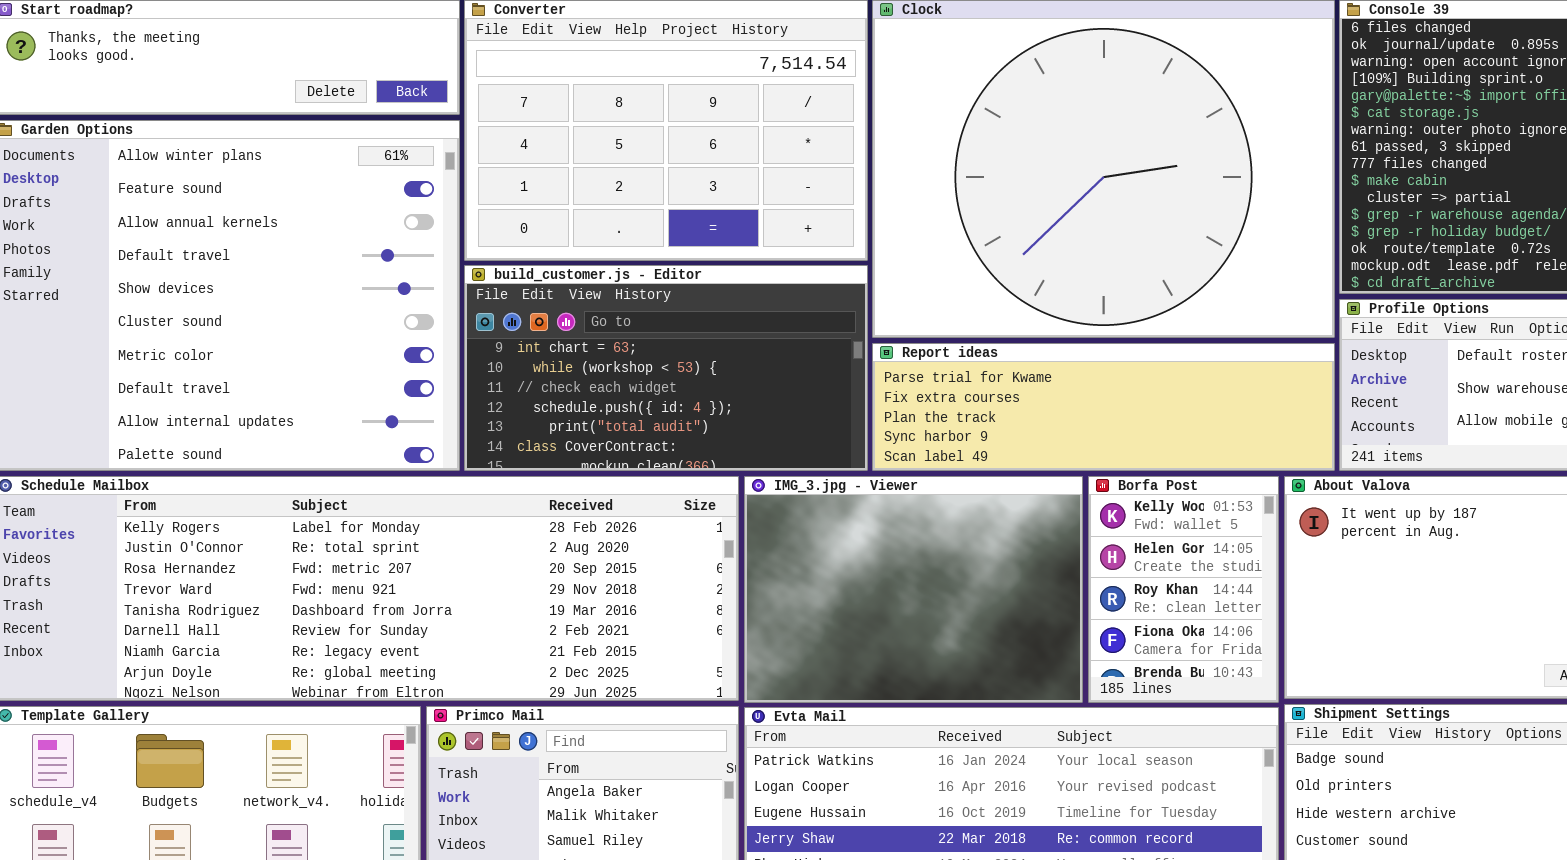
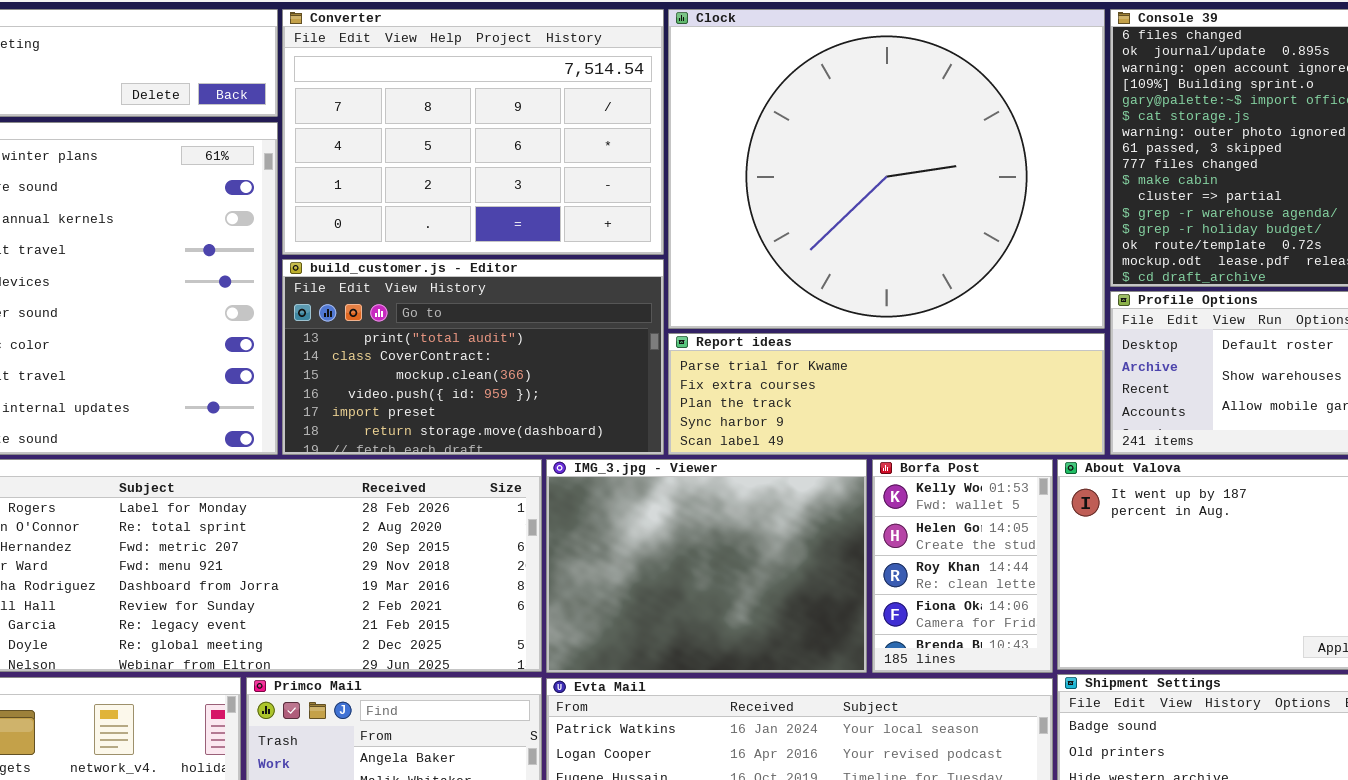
build_customer.js - Editor: [464,265,868,471] -> [282,259,664,455], scrolled down 4 rows

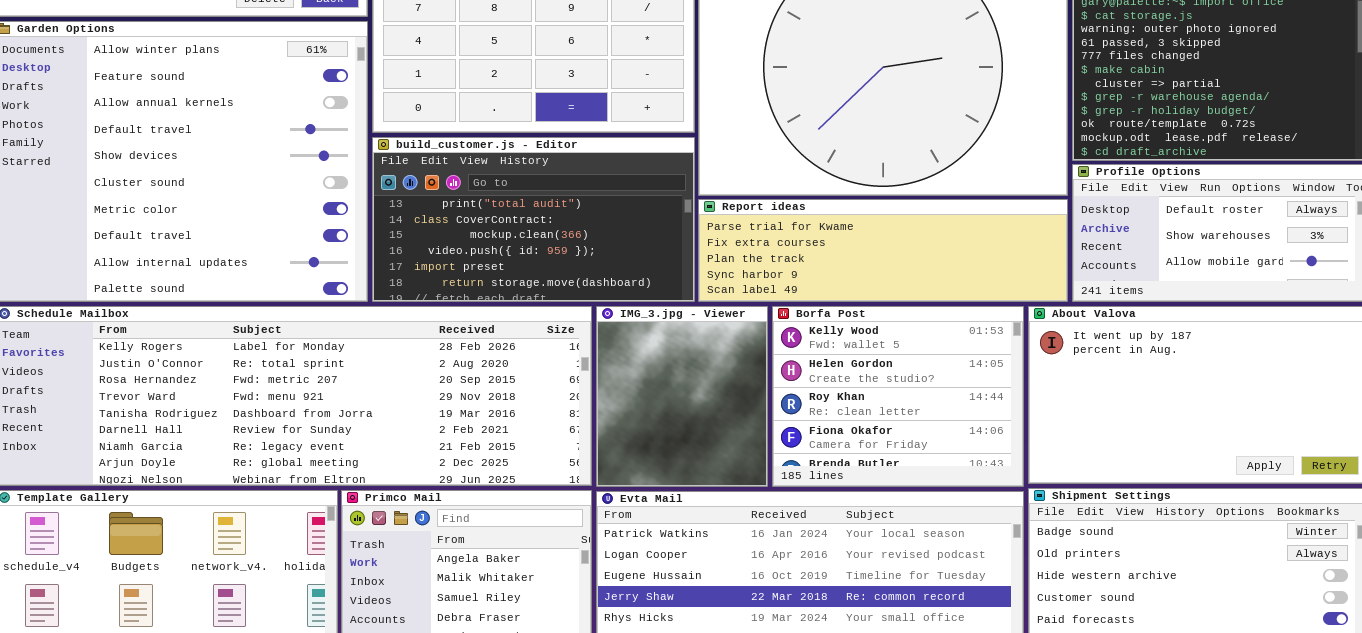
IMG_3.jpg - Viewer: [546,459,867,673] -> [596,306,768,487], resized
Borfa Post: [872,459,1053,673] -> [772,306,1024,487], resized

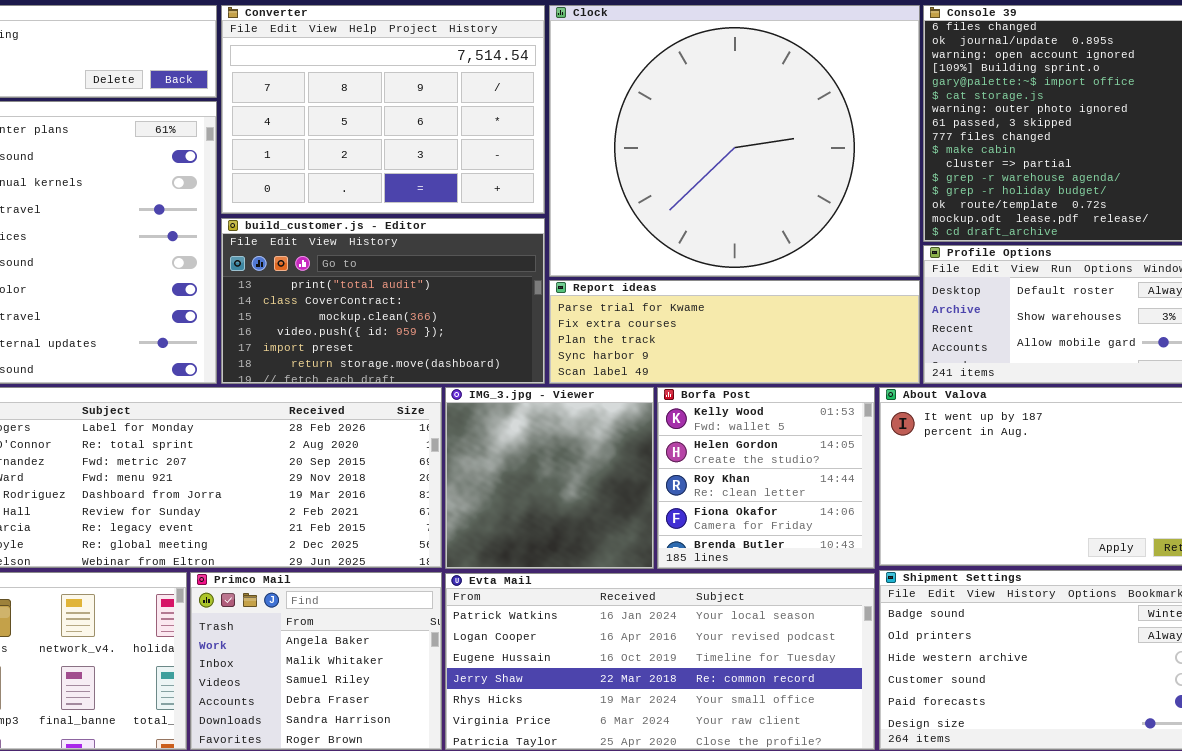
IMG_3.jpg - Viewer: [596,306,768,487] -> [445,387,654,569], resized
Borfa Post: [772,306,1024,487] -> [657,387,875,569], resized

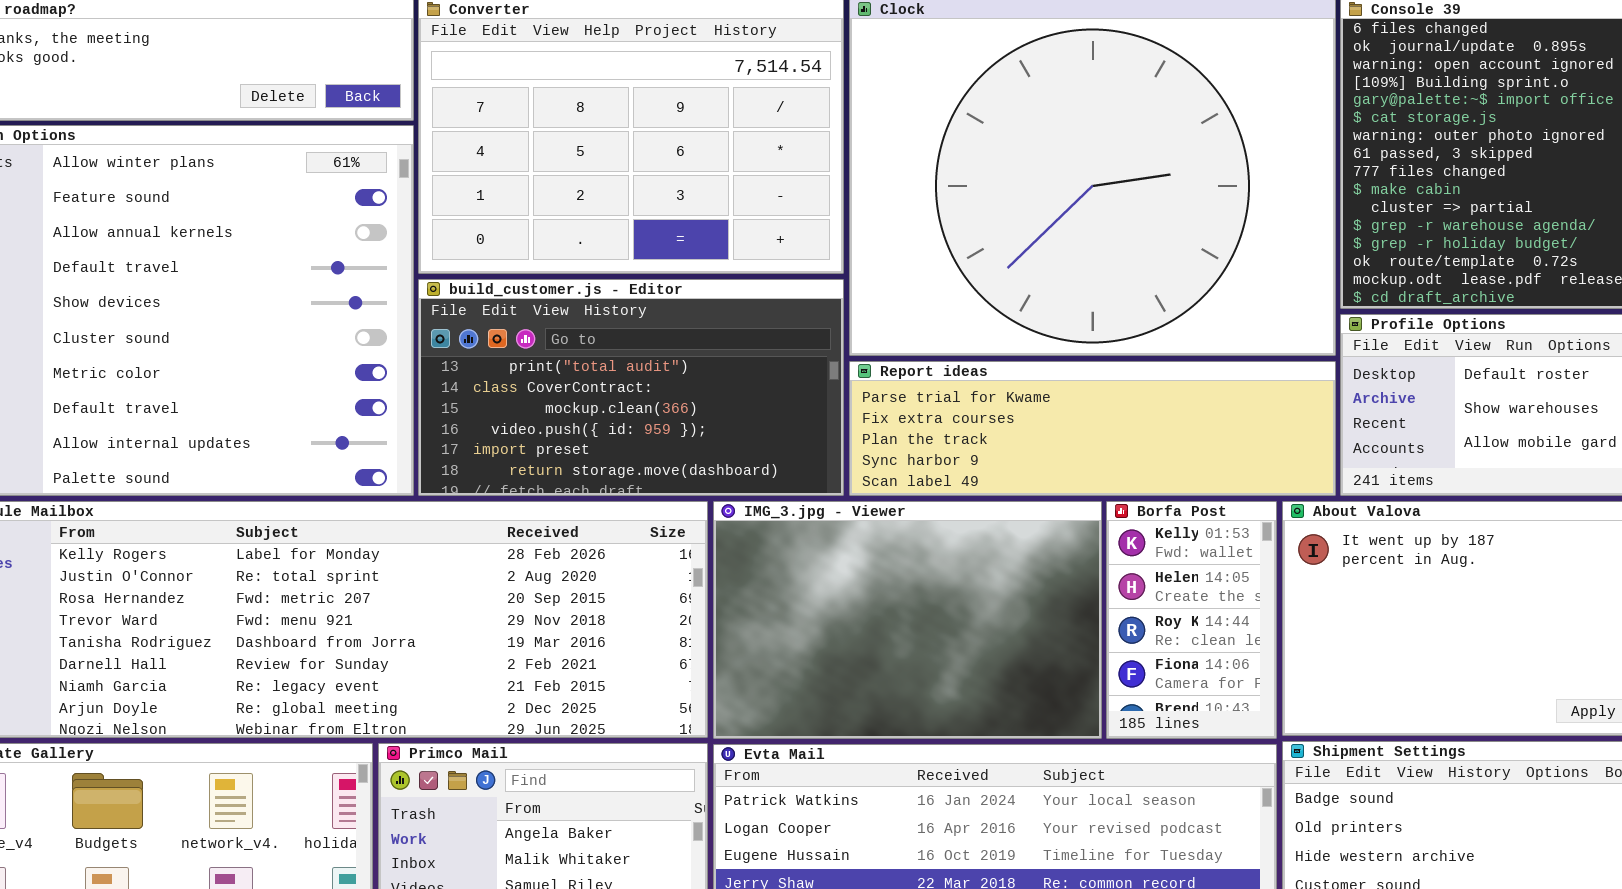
IMG_3.jpg - Viewer: [445,387,654,569] -> [713,501,1102,739], resized
Borfa Post: [657,387,875,569] -> [1106,501,1277,739], resized

